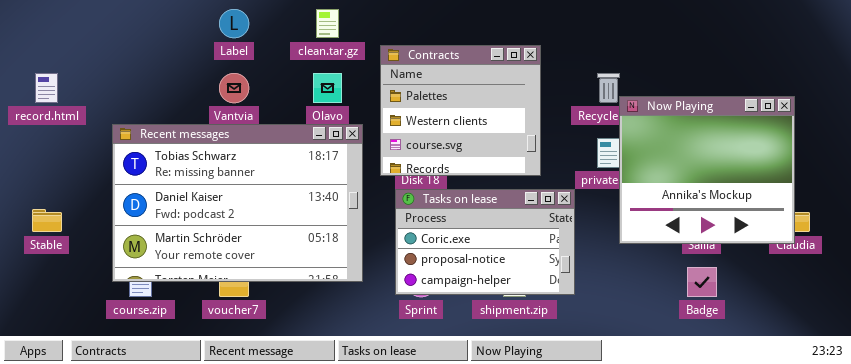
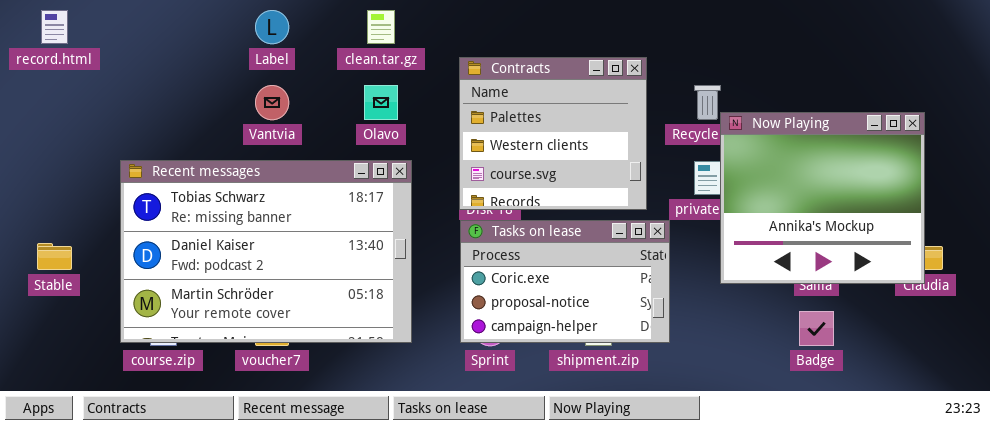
Contracts: [380,45,541,176] -> [459,57,647,210], moved
record.html: [35,73,58,103] -> [41,10,68,44], moved
Recent messages: [112,124,363,282] -> [120,160,412,343], moved

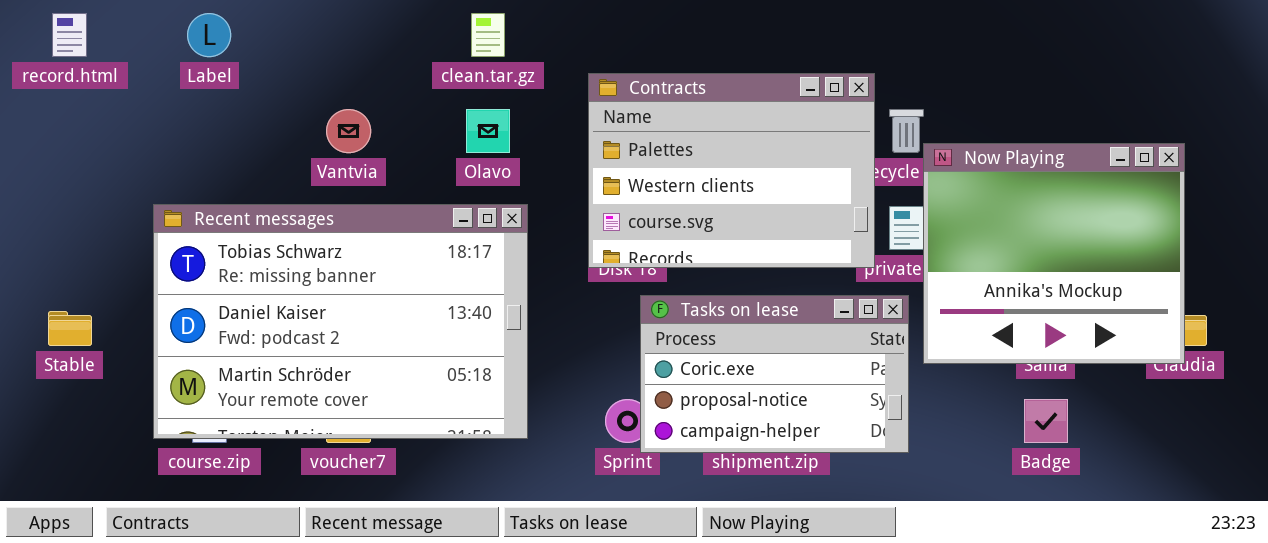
Label: [255,10,289,44] -> [187,13,231,57], moved
Contracts: [459,57,647,210] -> [588,73,875,268], resized
Tasks on lease: [460,220,670,343] -> [640,295,909,453], moved

